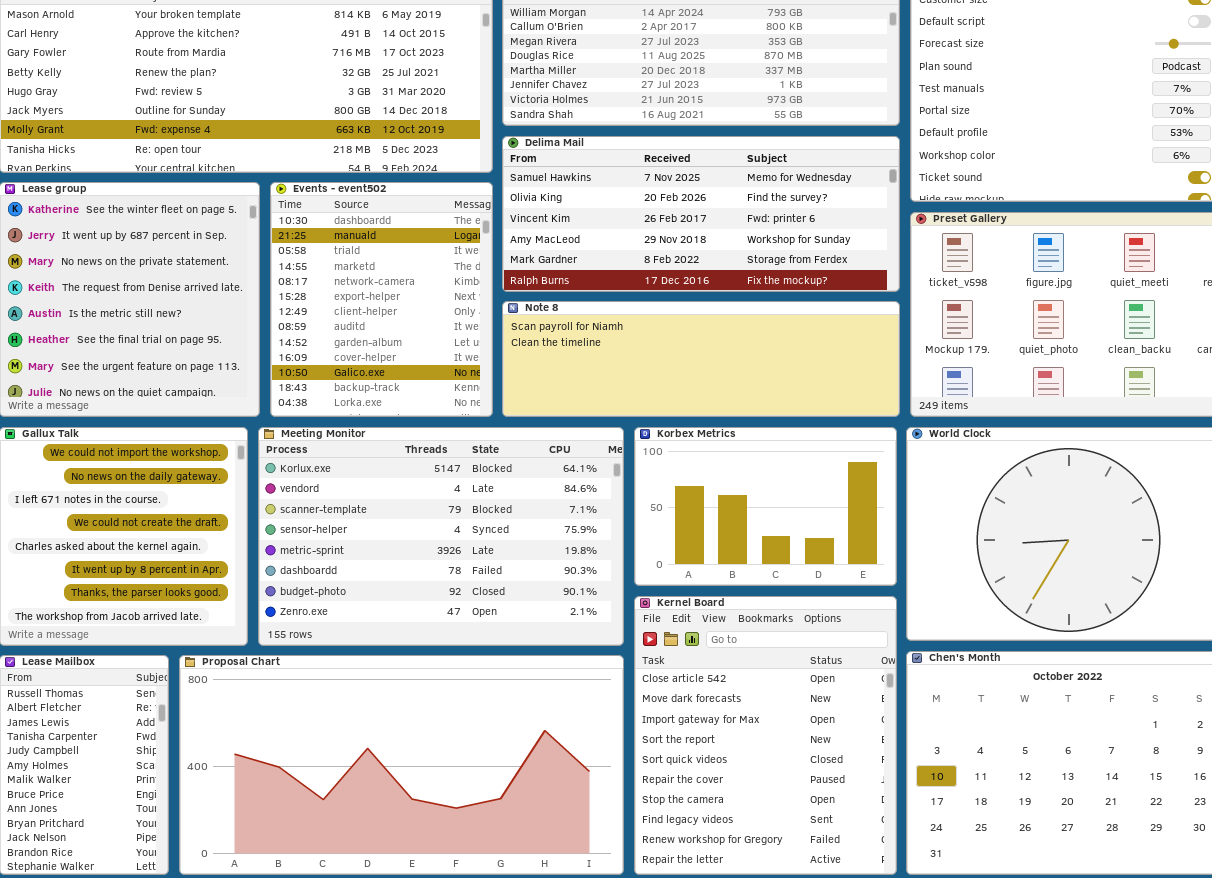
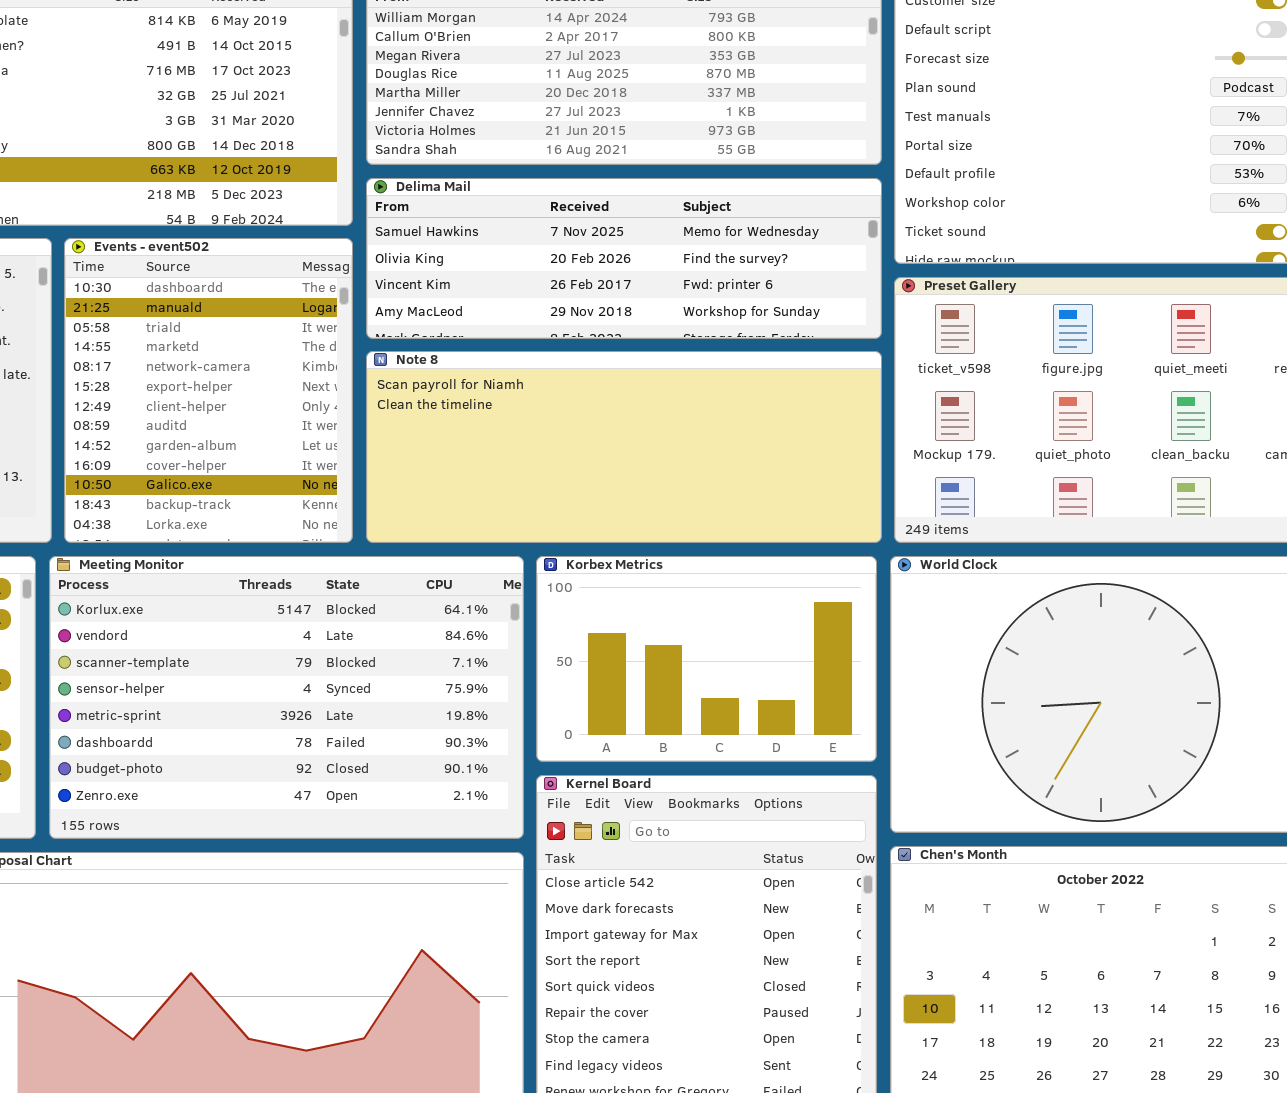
Delima Mail: [502,136,900,292] -> [366,178,882,339], resized
Note 8: [502,301,900,417] -> [366,351,882,543], resized

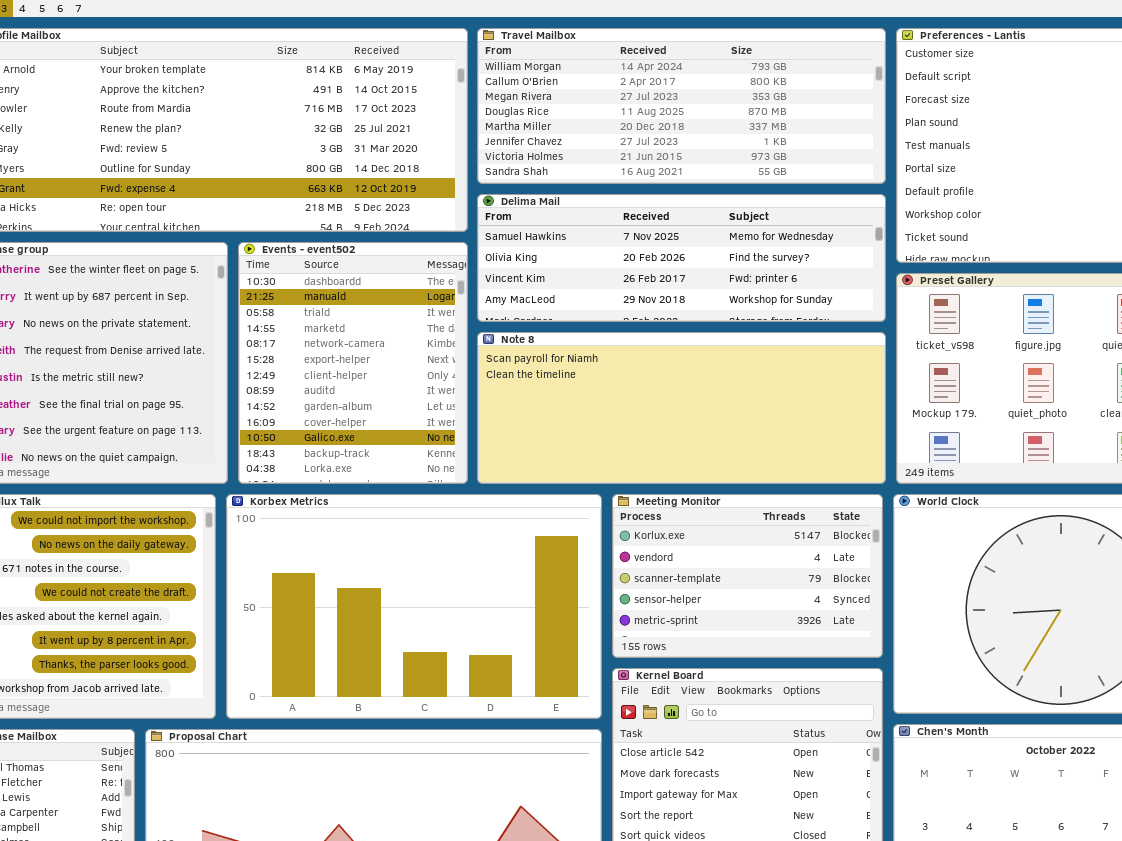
Meeting Monitor: [49,556,524,839] -> [612,494,883,658], moved, resized
Korbex Metrics: [536,556,877,762] -> [226,494,602,719], moved, resized

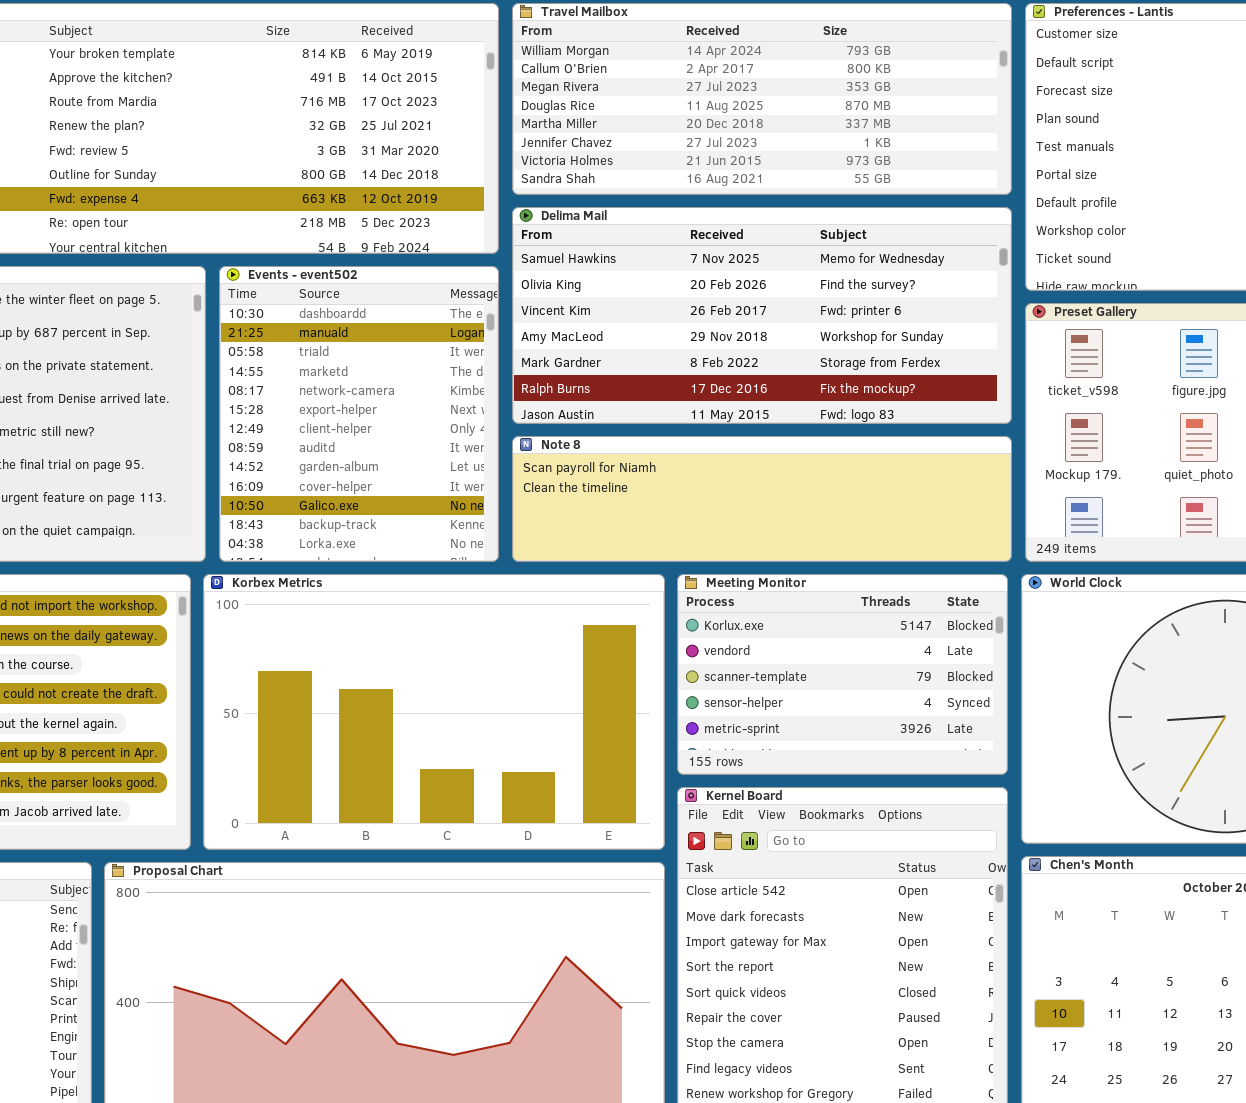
Delima Mail: [477,194,886,322] -> [512,207,1012,424], resized
Note 8: [477,332,886,484] -> [512,436,1012,562], resized

